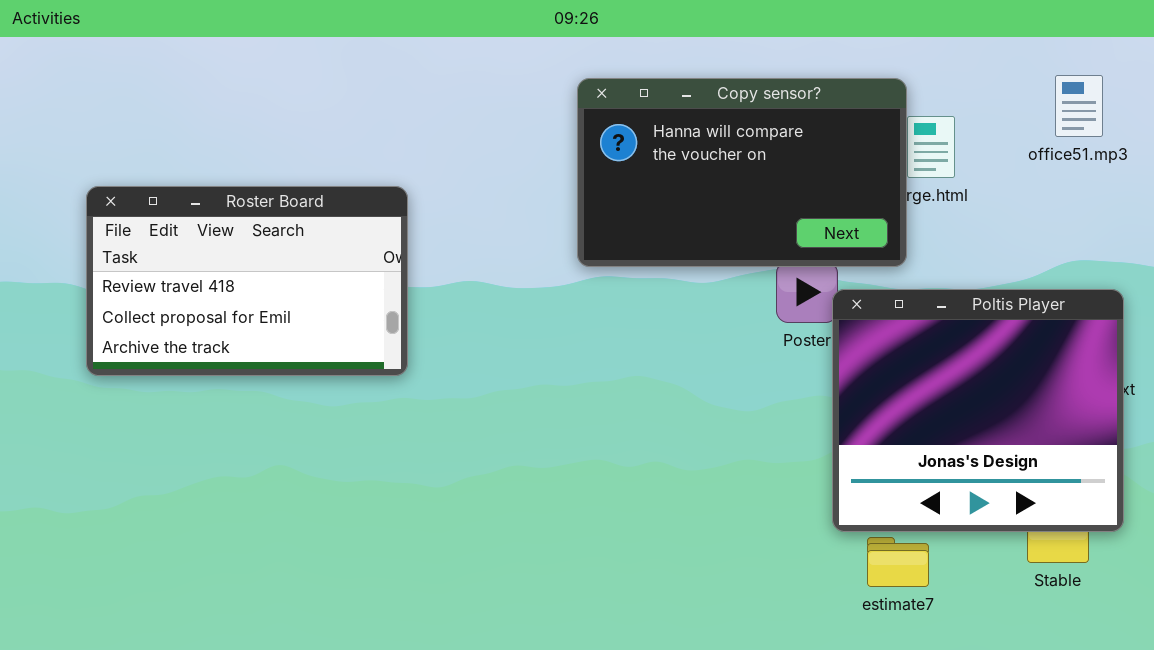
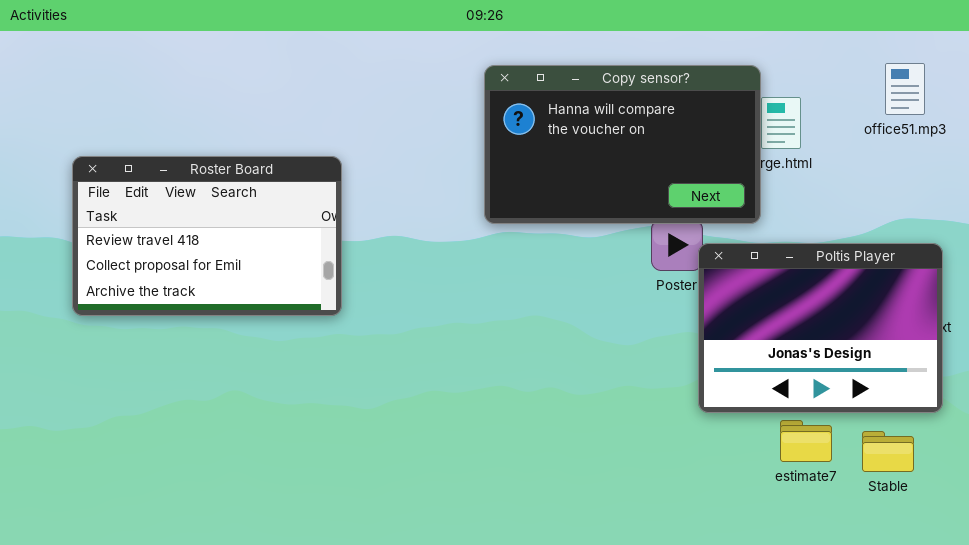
Poltis Player: [832,289,1124,532] -> [698,243,943,413], resized
estimate7: [867,537,929,587] -> [780,420,832,462], moved

